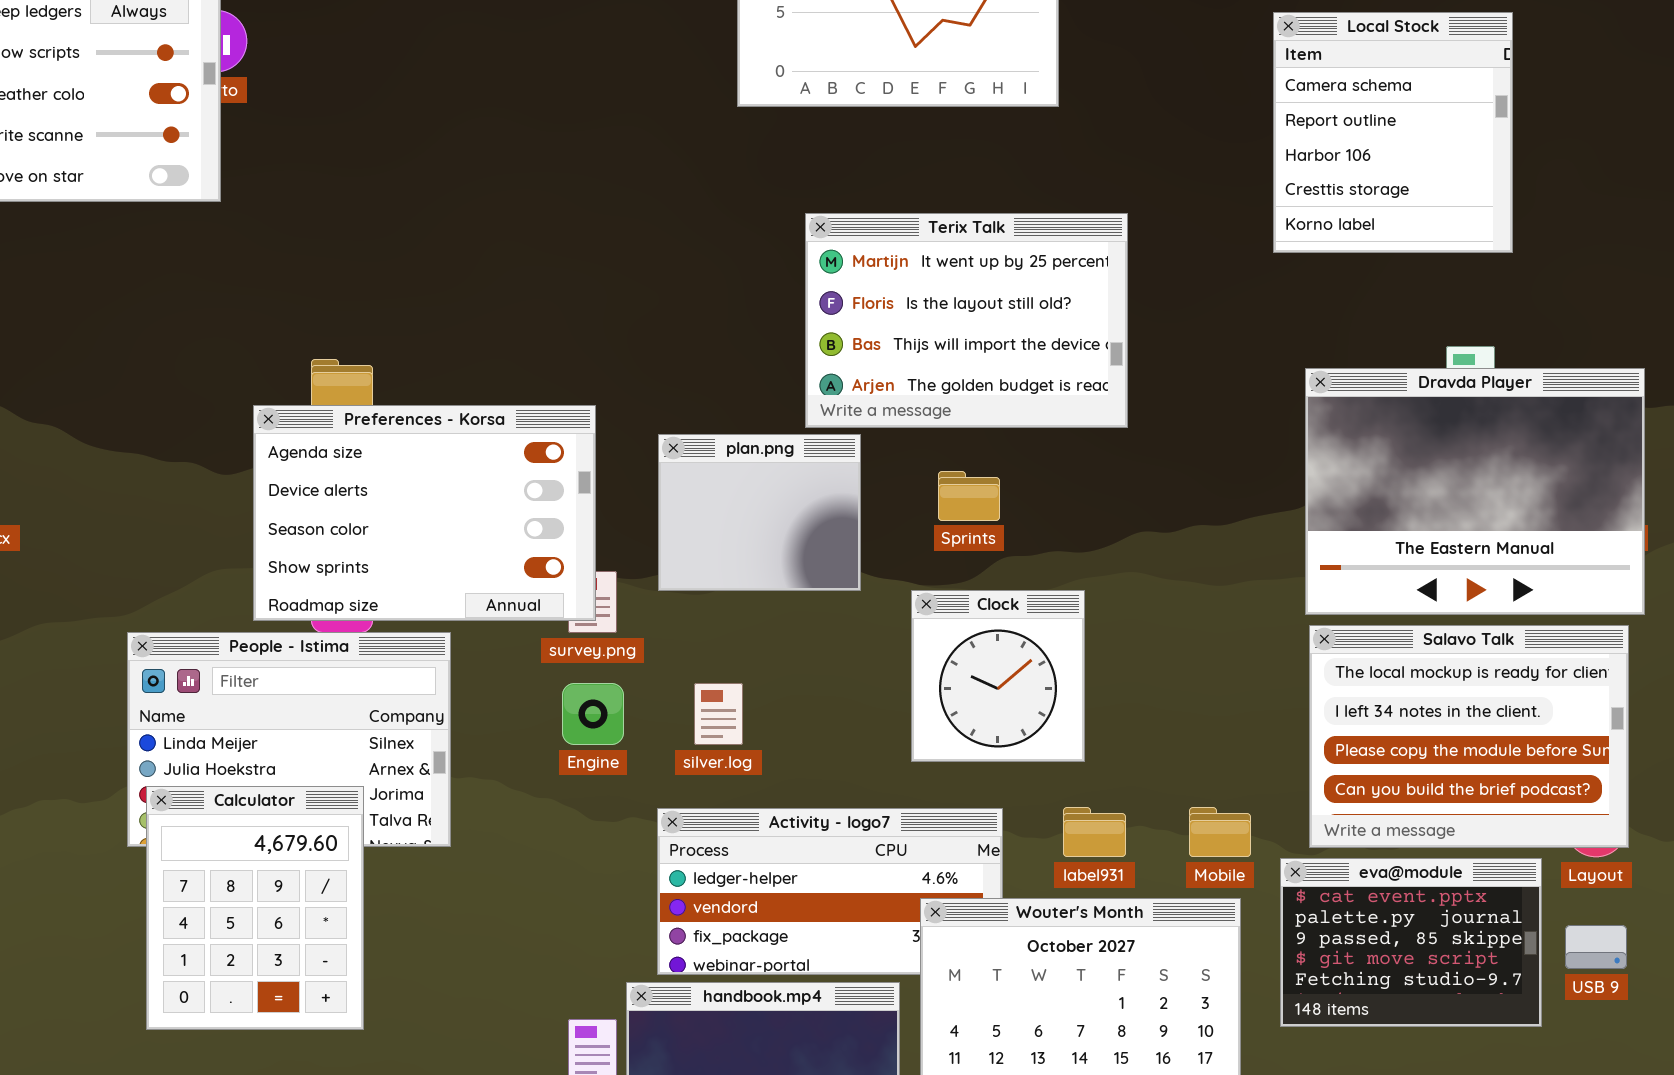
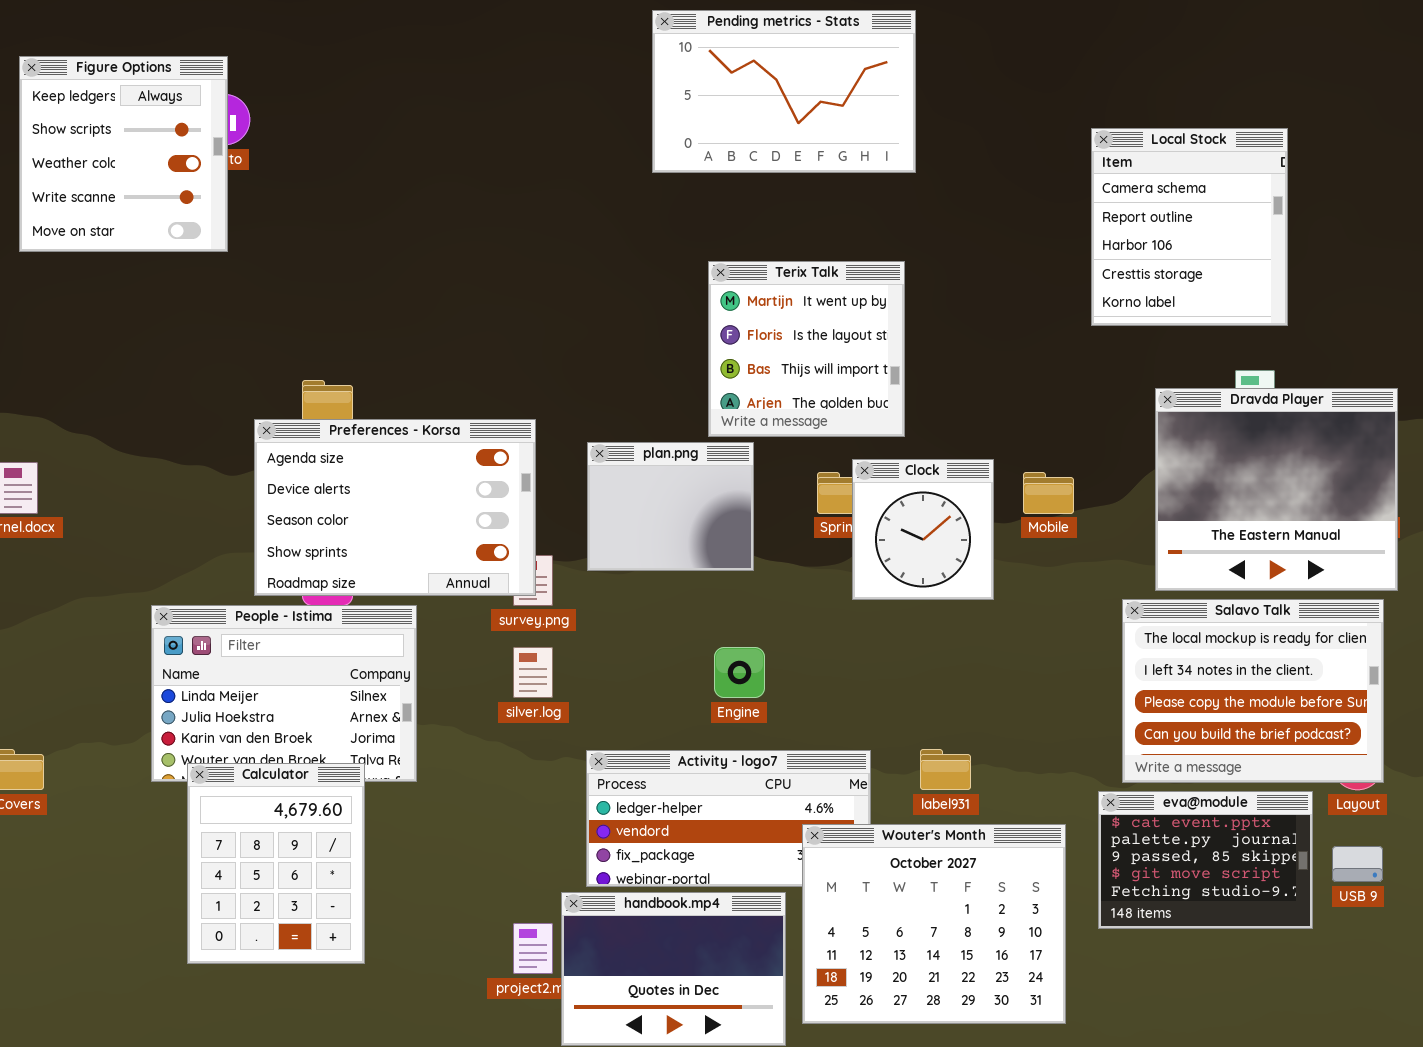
Local Stock: [1273,12,1513,253] -> [1091,128,1288,326], moved
Terix Talk: [805,213,1128,428] -> [708,261,905,437], resized
Dravda Player: [1305,368,1645,615] -> [1155,388,1398,591], resized
Clock: [911,590,1085,762] -> [852,459,994,600], moved
Engine: [562,683,624,745] -> [714,647,765,698], moved
silver.log: [694,683,743,745] -> [513,647,553,698], moved
Calculator: [146,786,364,1030] -> [187,763,365,964], moved
Mobile: [1189,807,1251,857] -> [1023,472,1074,514], moved

